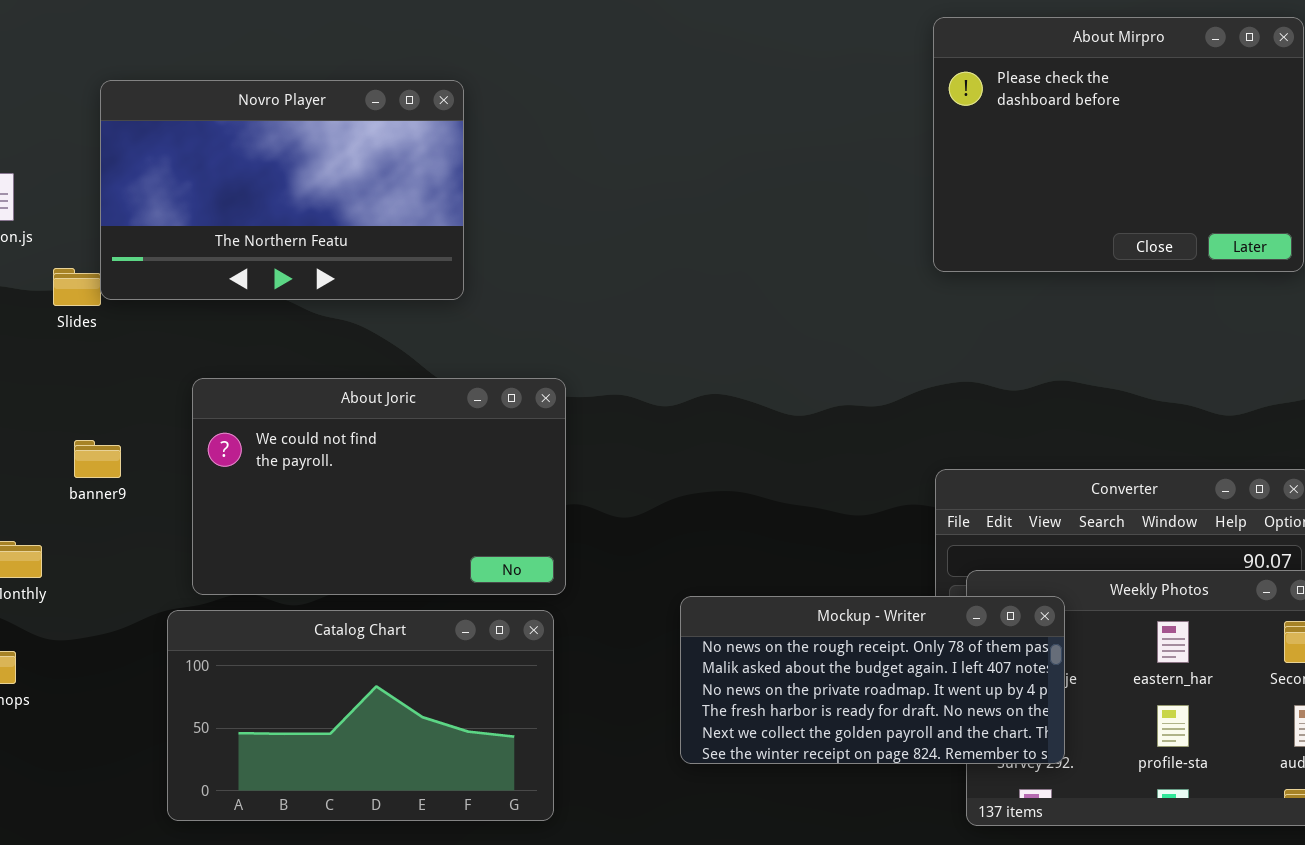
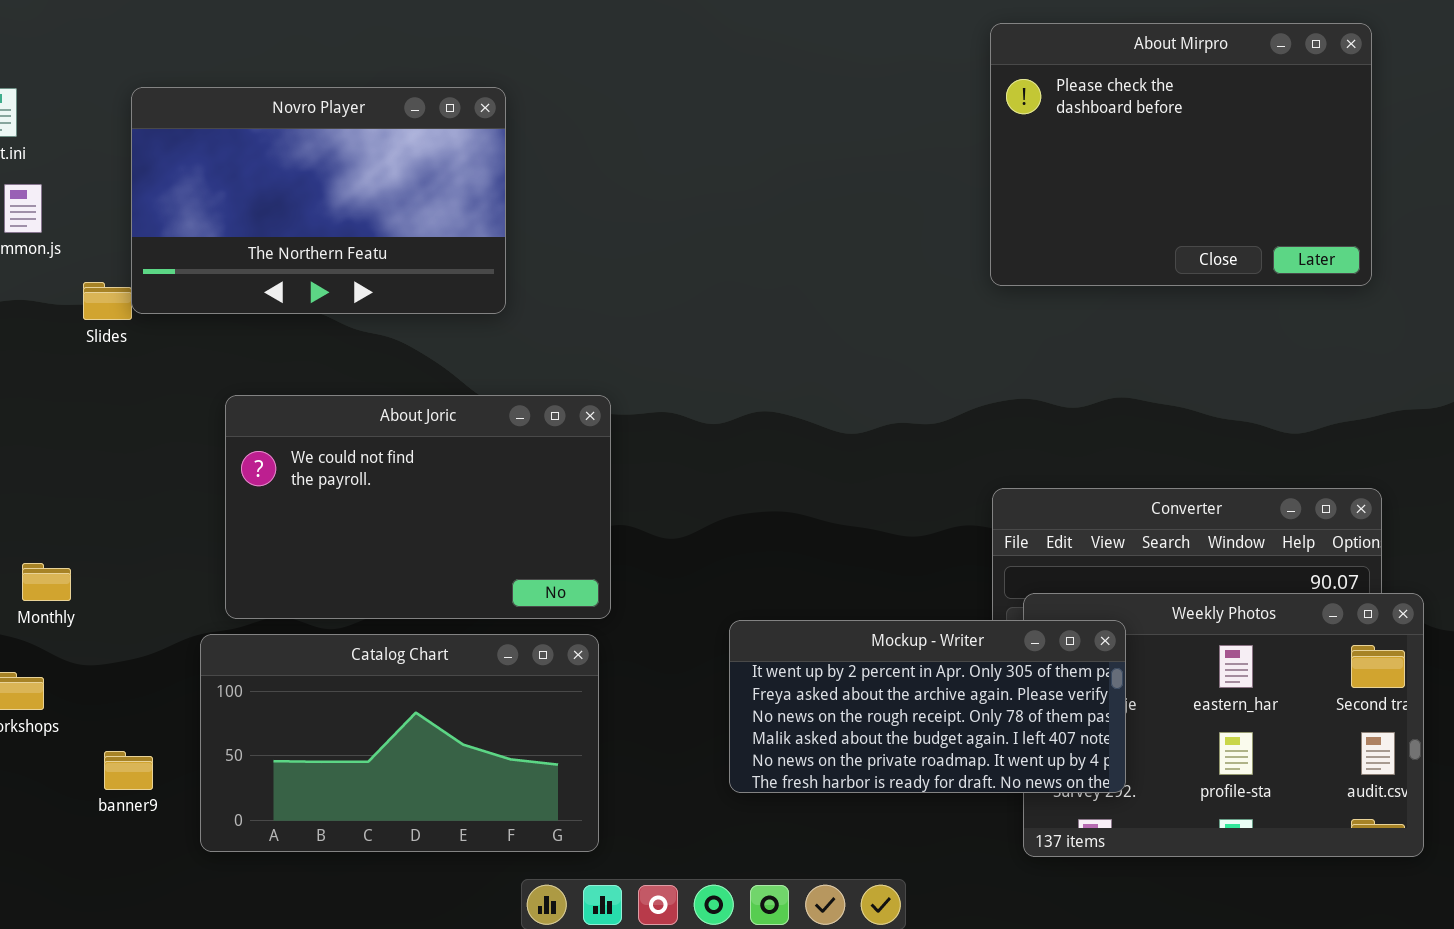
banner9: [74,440,121,478] -> [104,751,153,790], moved
Mockup - Writer: [680,596,1065,764] -> [729,620,1126,793], scrolled up 2 rows

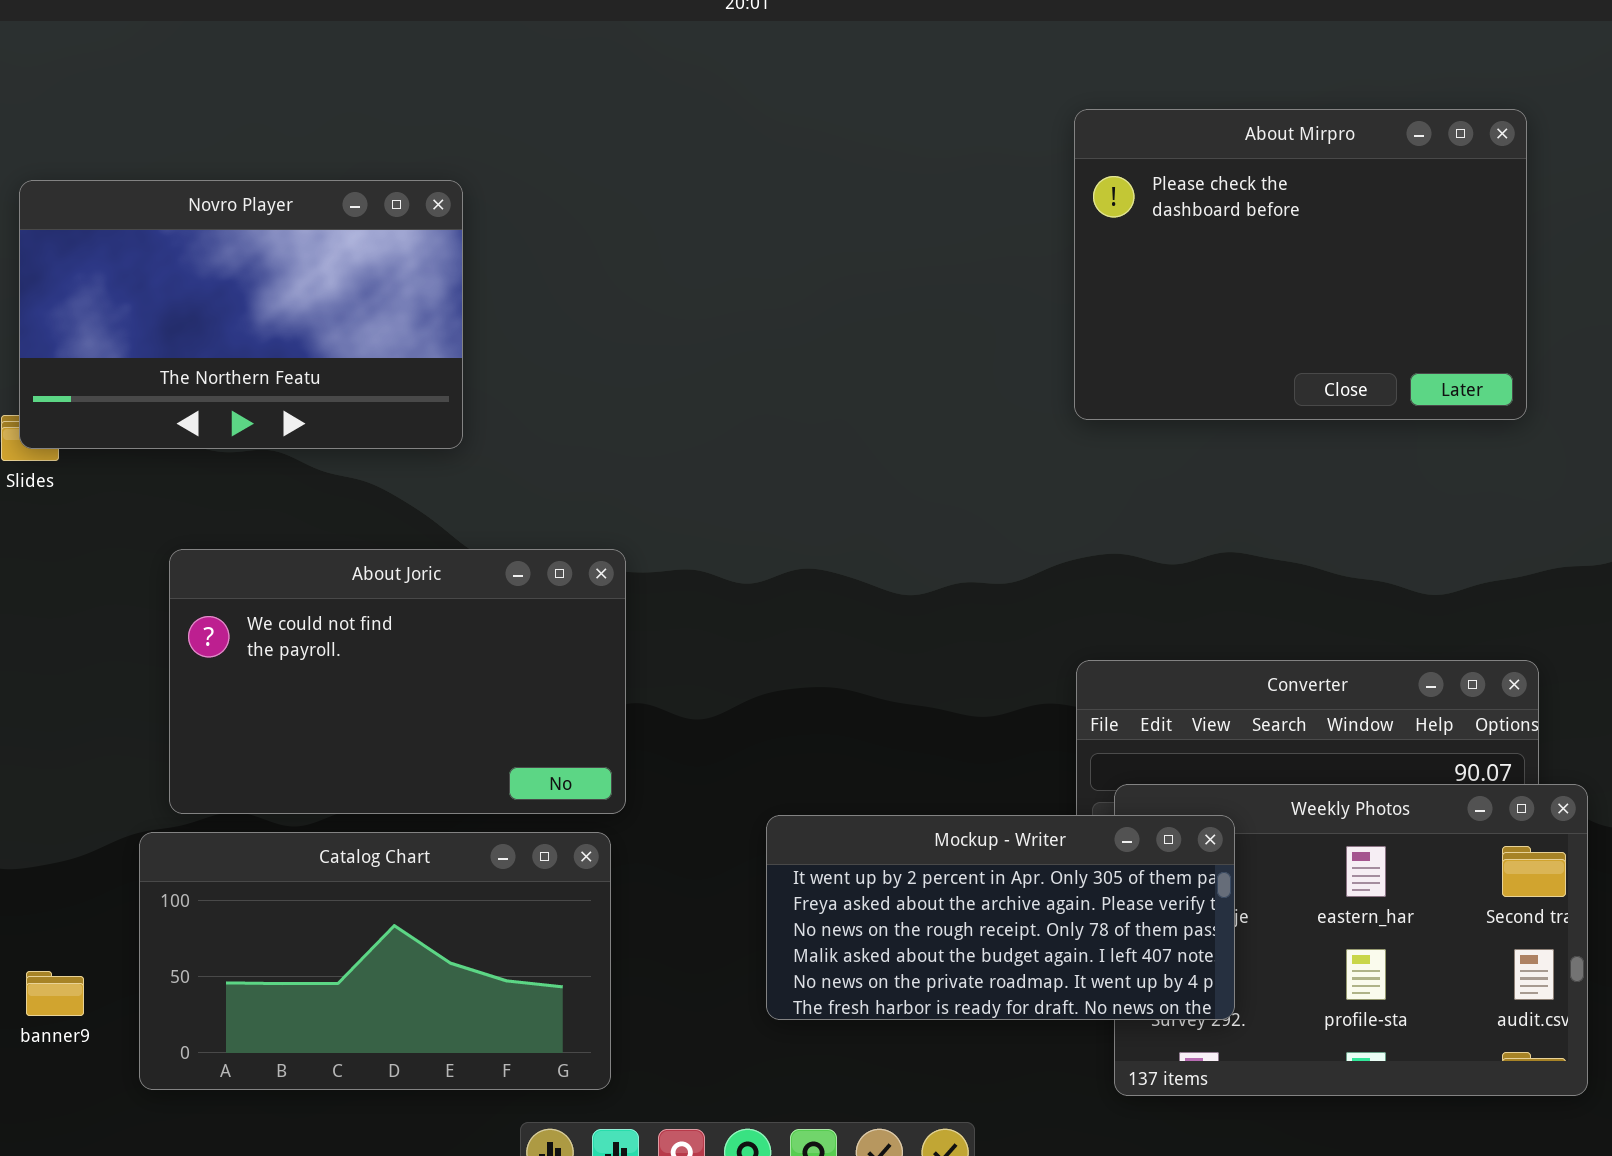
Novro Player: [131,87,506,314] -> [19,180,463,449], moved

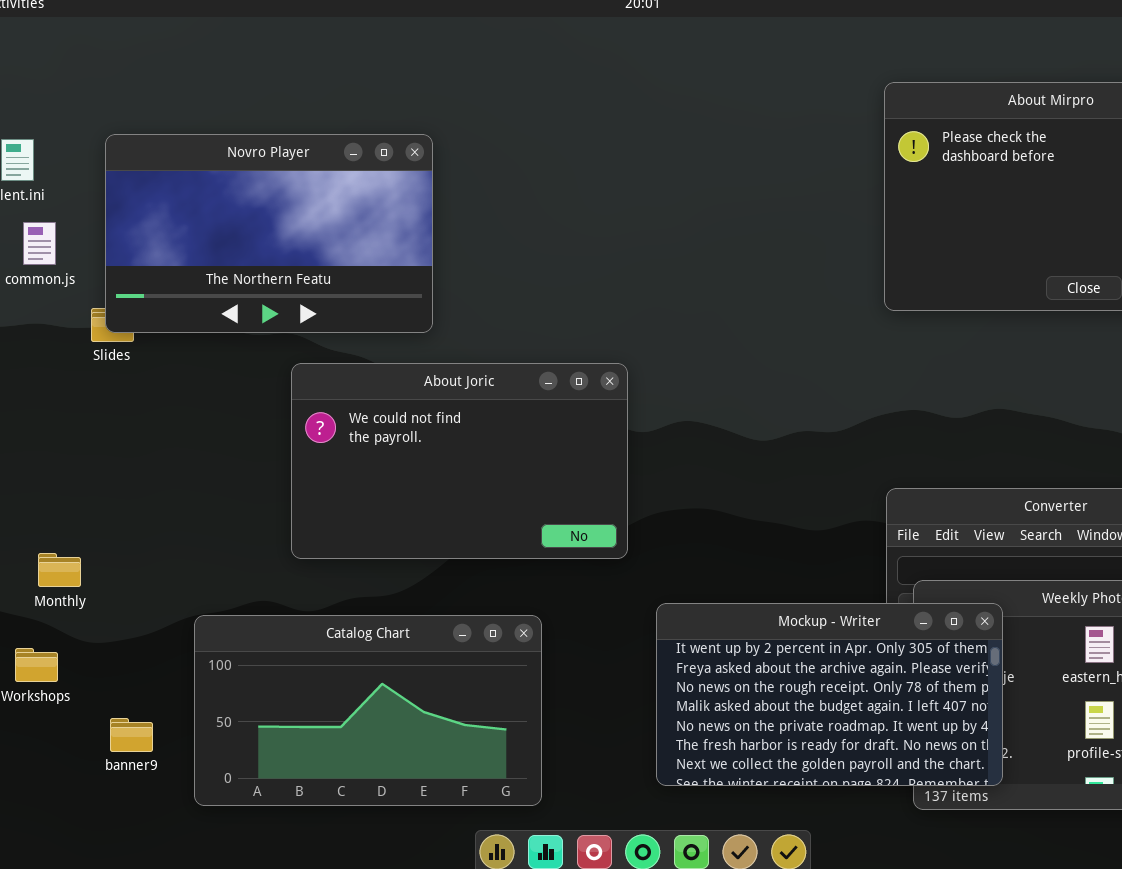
About Joric: [169,549,626,814] -> [291,363,628,559], moved
Mockup - Writer: [766,815,1235,1020] -> [656,603,1003,786], resized

